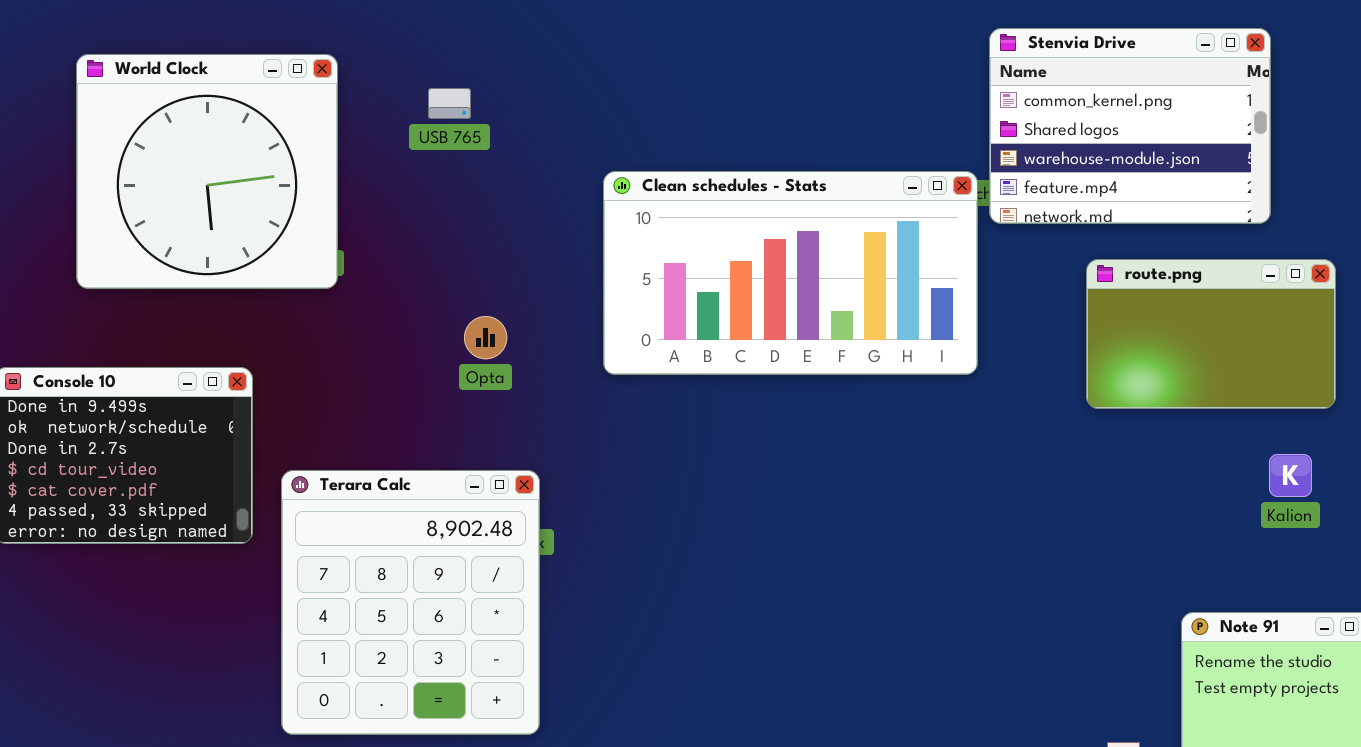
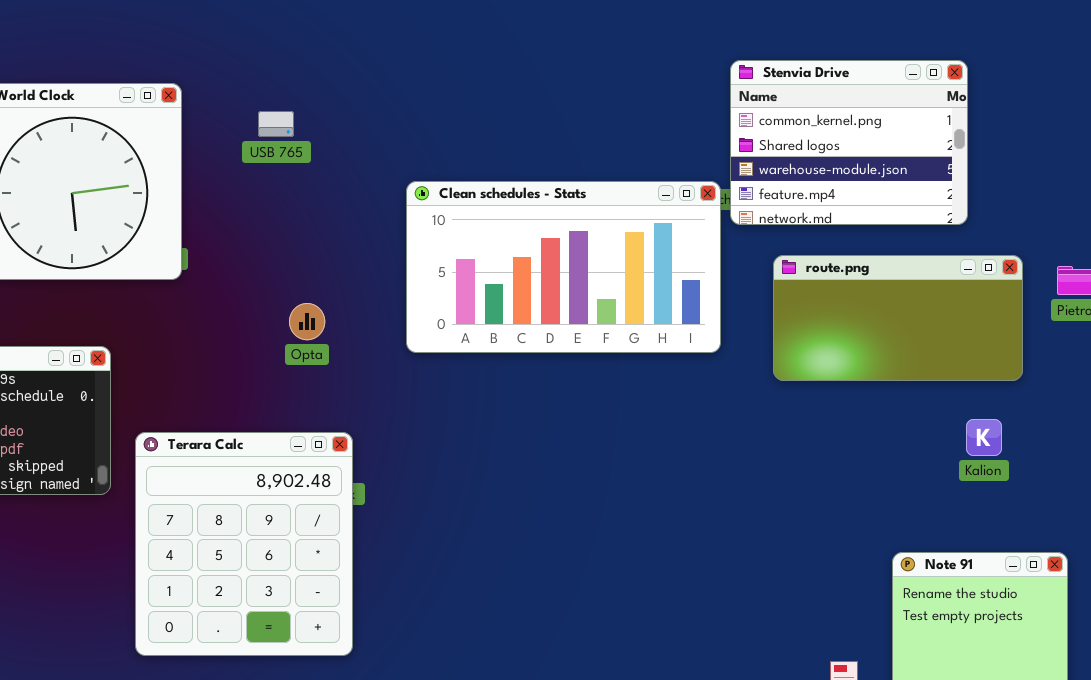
route.png: [1086,259,1336,409] -> [773,255,1023,381], resized

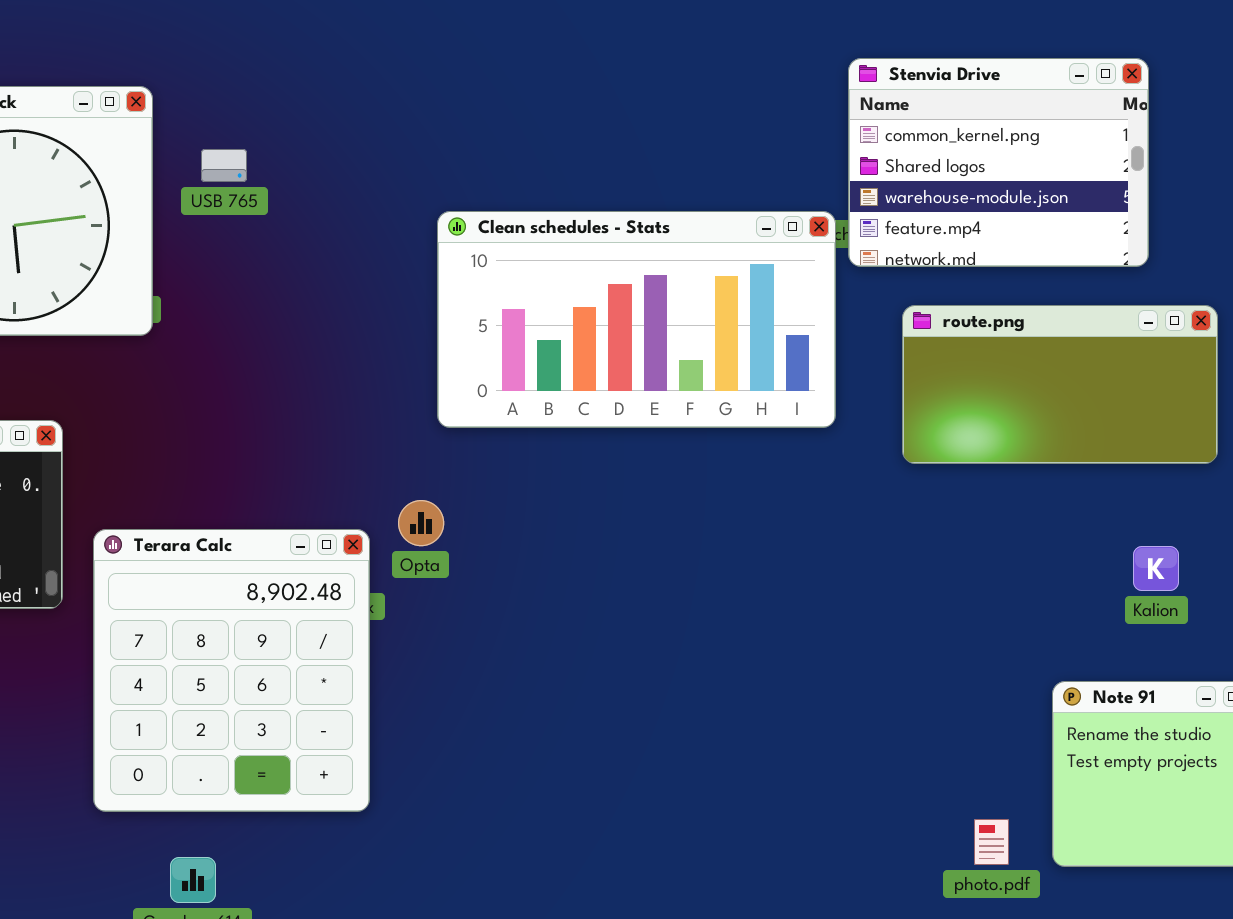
USB 765: [258,111,294,137] -> [201,149,247,182], moved
Opta: [289,303,325,340] -> [398,500,444,546], moved
Kalion: [966,419,1002,456] -> [1133,546,1179,591], moved

